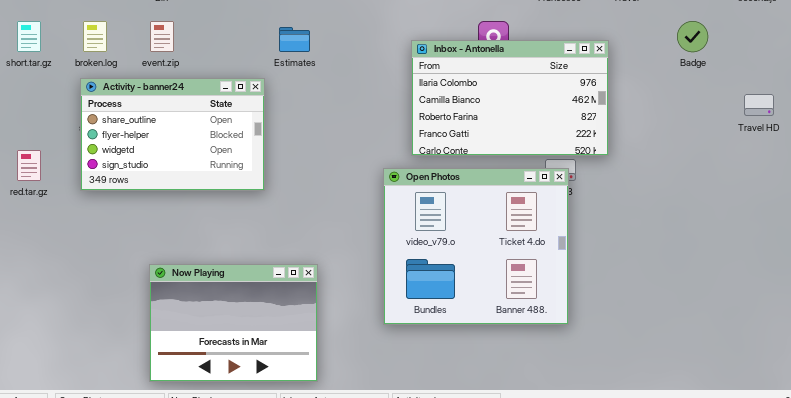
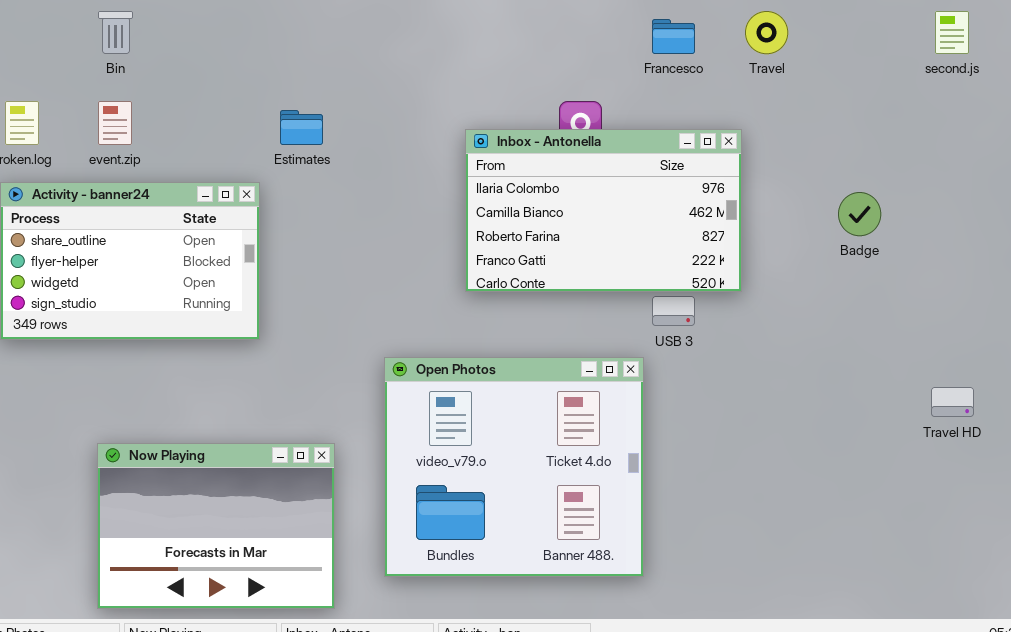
Badge: [677,21,708,52] -> [838,192,881,236], moved
Travel HD: [744,94,774,116] -> [931,387,974,417], moved
Open Photos: [383,168,569,325] -> [384,357,644,577], moved

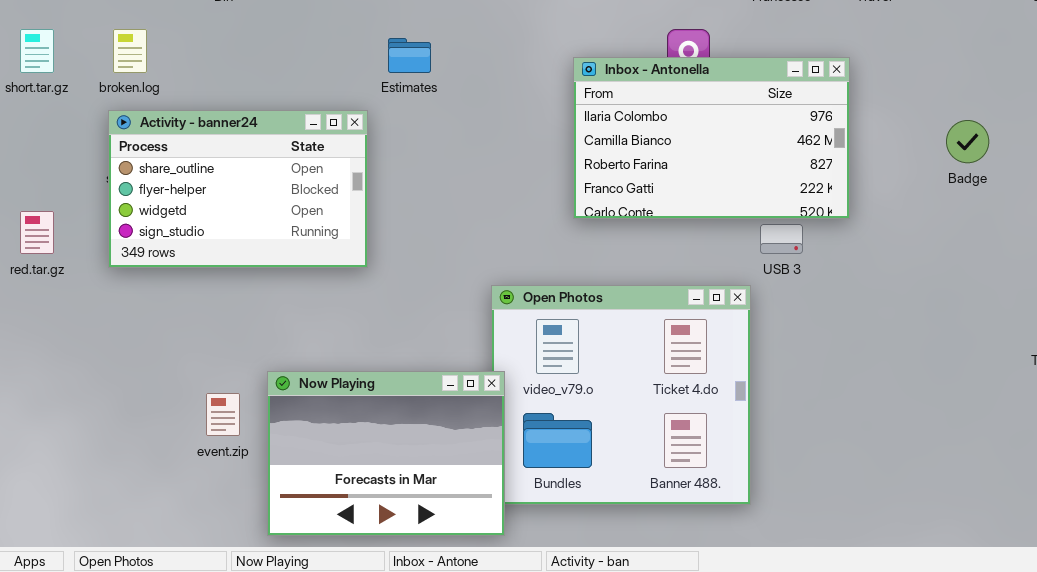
event.zip: [98,101,132,145] -> [206,393,240,436], moved
Now Playing: [97,443,335,609] -> [267,371,505,536], moved

